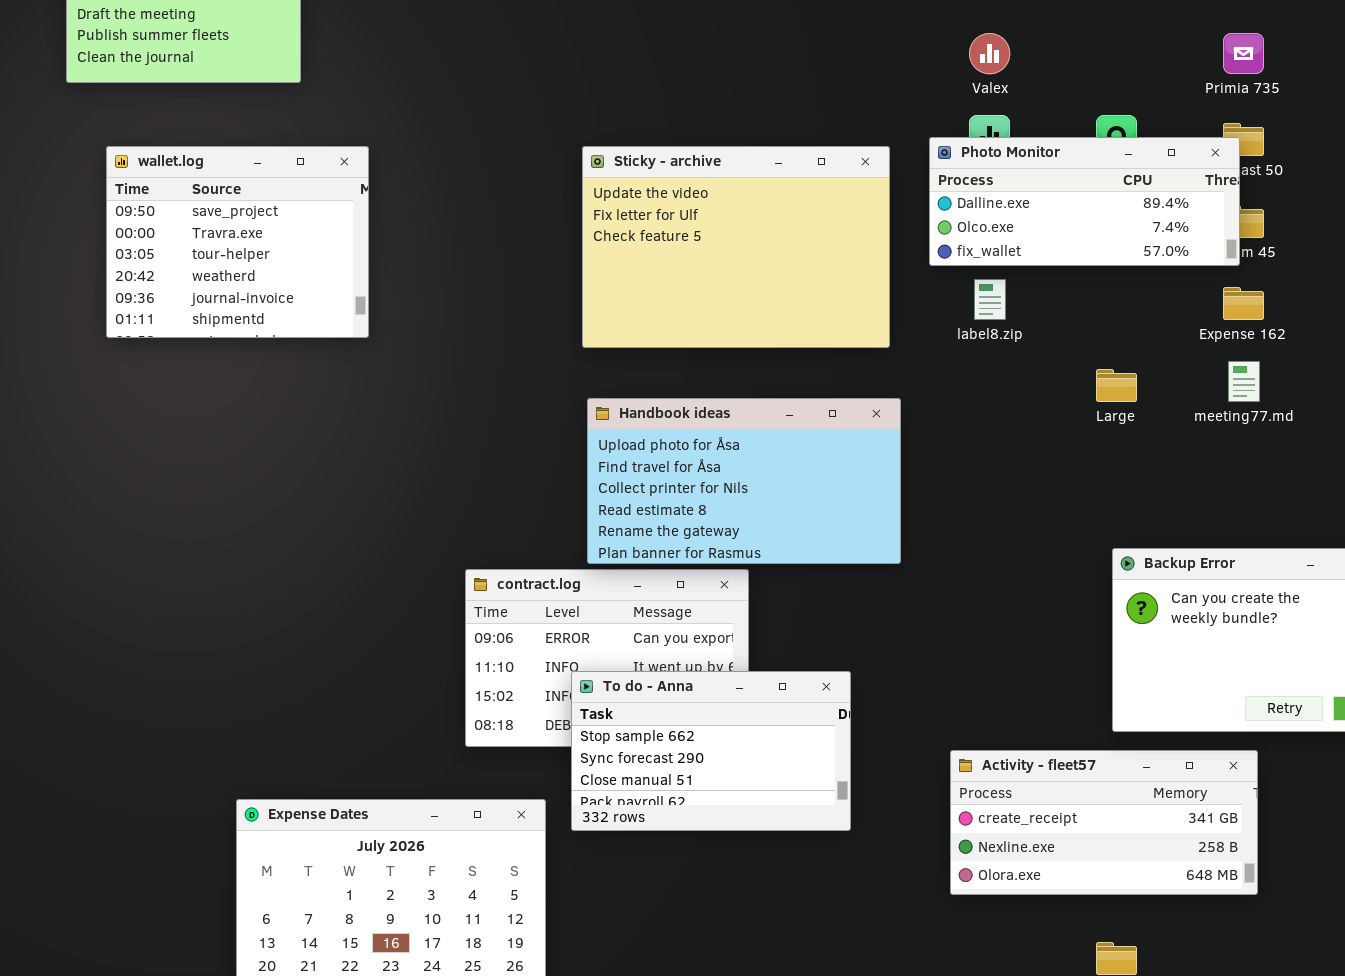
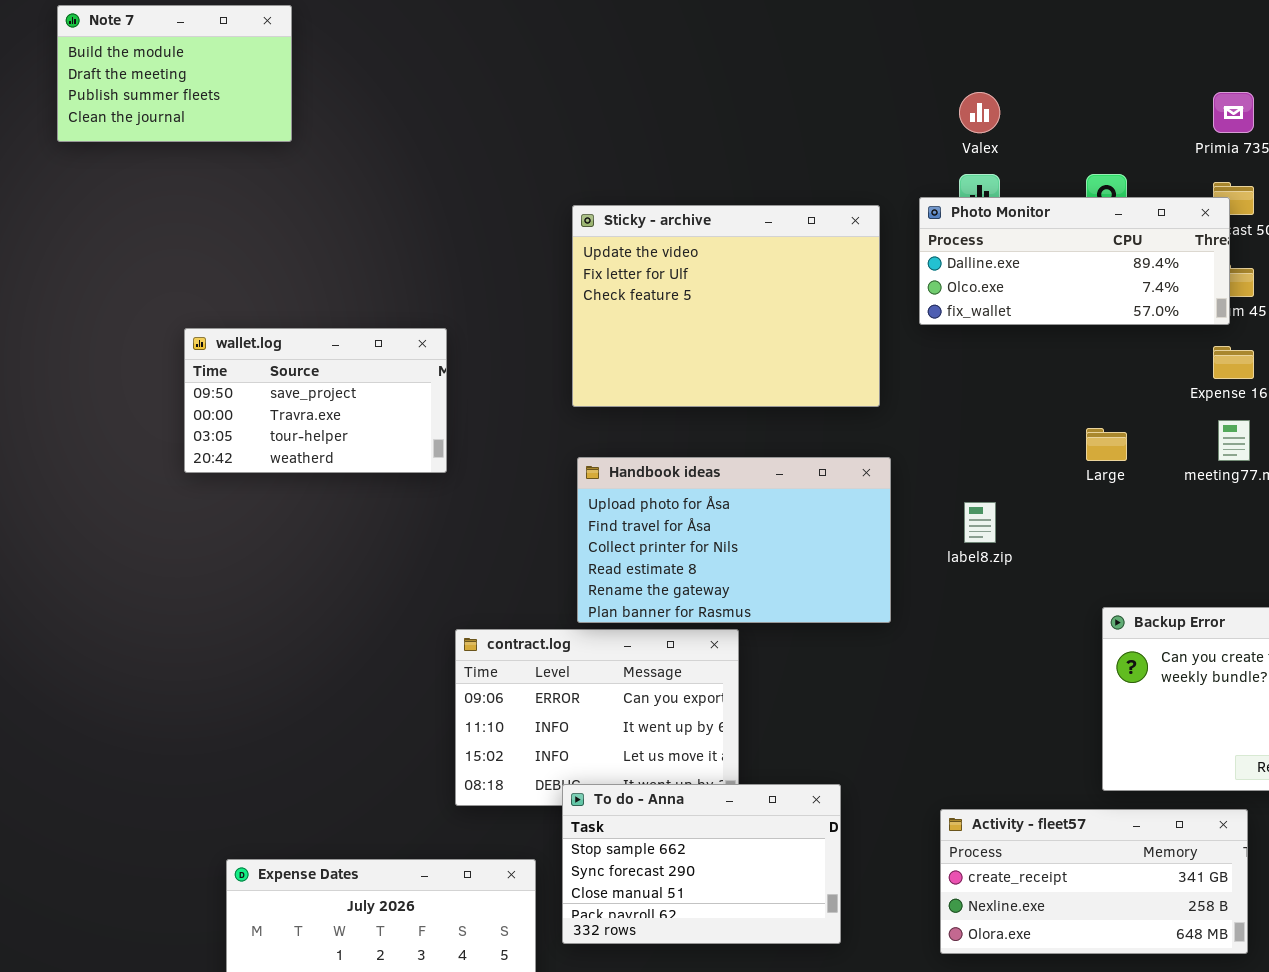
wallet.log: [106,146,369,338] -> [184,328,447,473], moved, resized
label8.zip: [974,279,1006,320] -> [964,502,996,543], moved
To do - Anna: [571,671,851,831] -> [562,784,841,944], moved

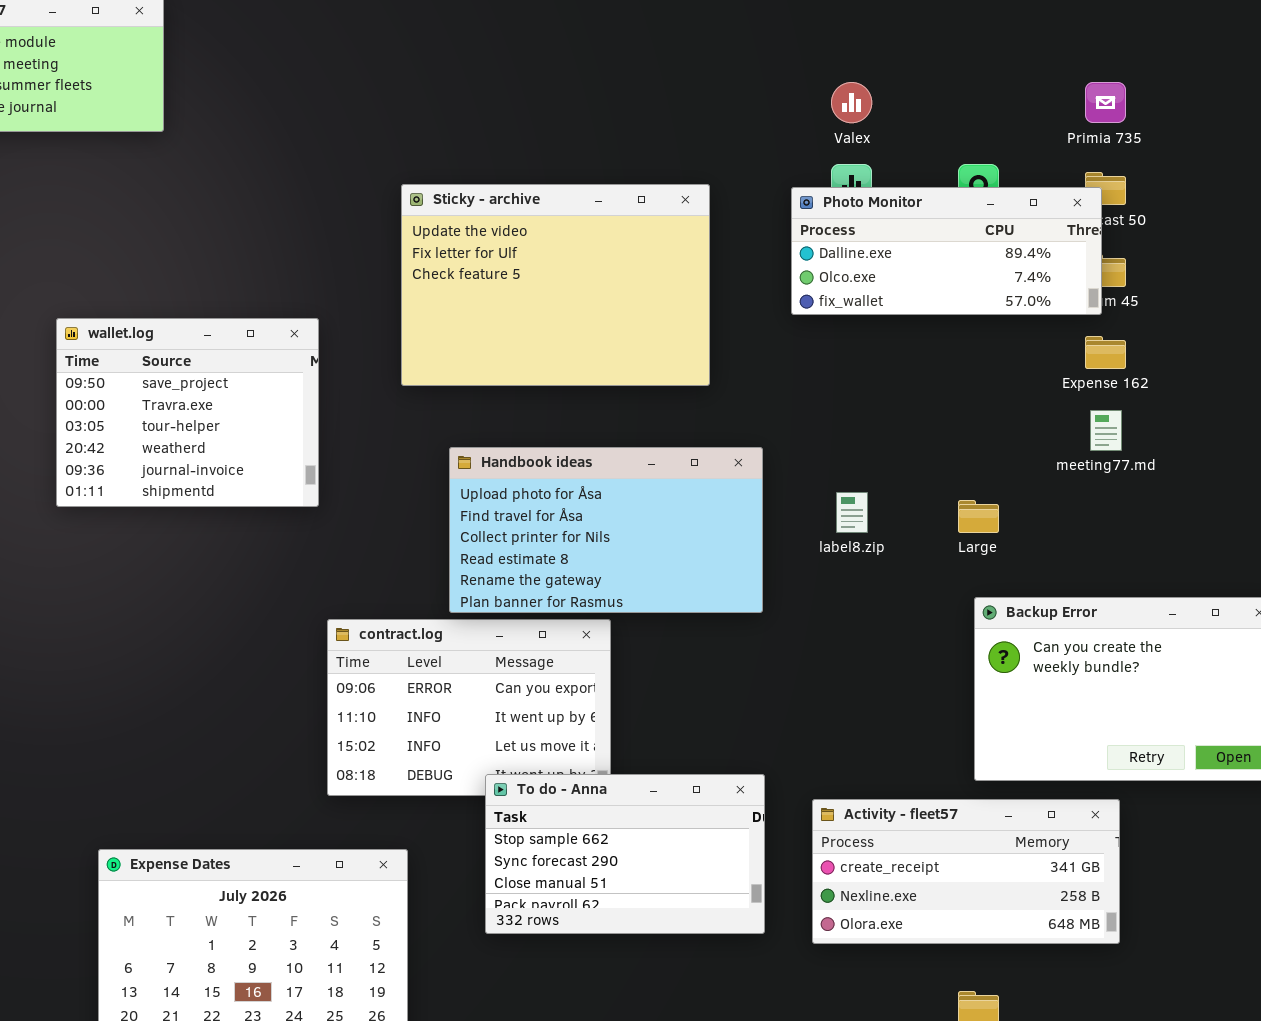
Sticky - archive: [572,205,880,407] -> [401,184,710,386], moved
wallet.log: [184,328,447,473] -> [56,318,319,507], resized
Large: [1086,428,1127,461] -> [958,500,999,533], moved
To do - Anna: [562,784,841,944] -> [485,774,765,934], moved

